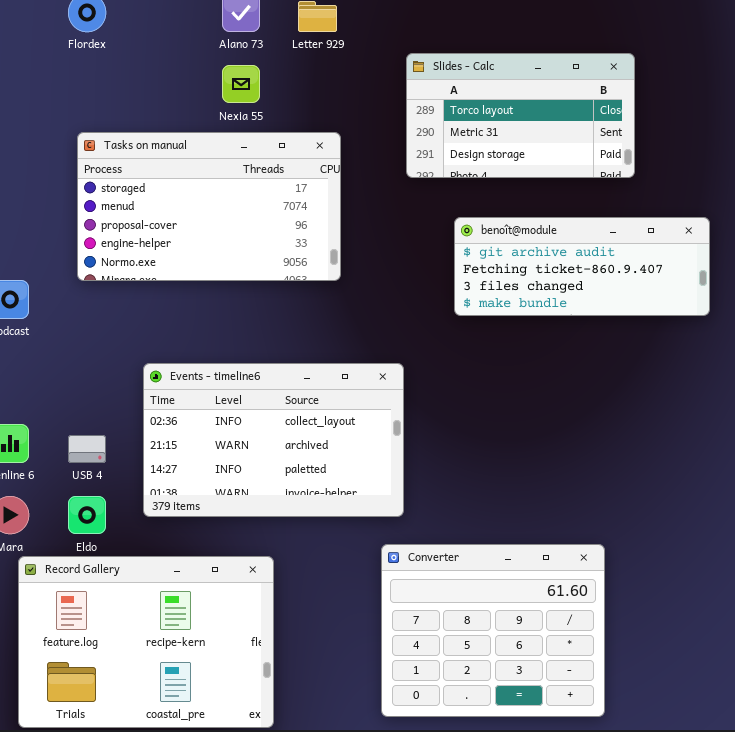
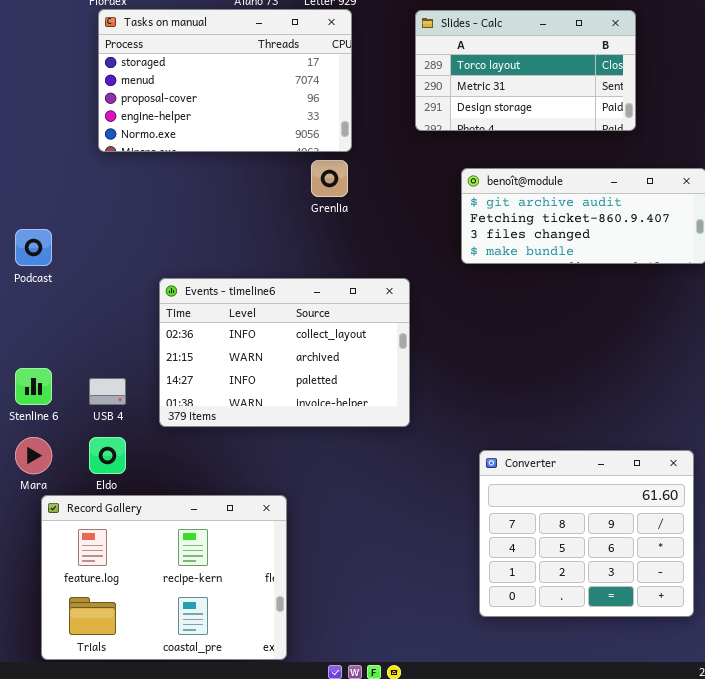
Tasks on manual: [77,132,341,281] -> [98,9,352,152], moved
Events - timeline6: [143,363,404,517] -> [159,278,410,427], moved
Converter: [381,544,605,717] -> [479,450,694,617], moved

